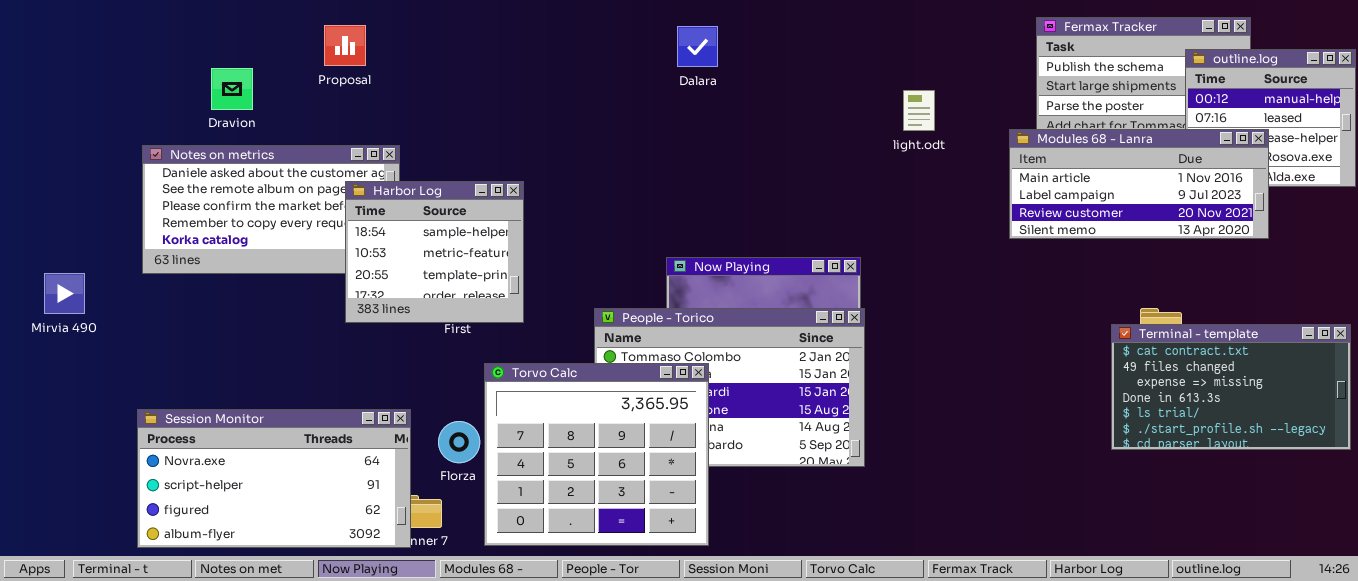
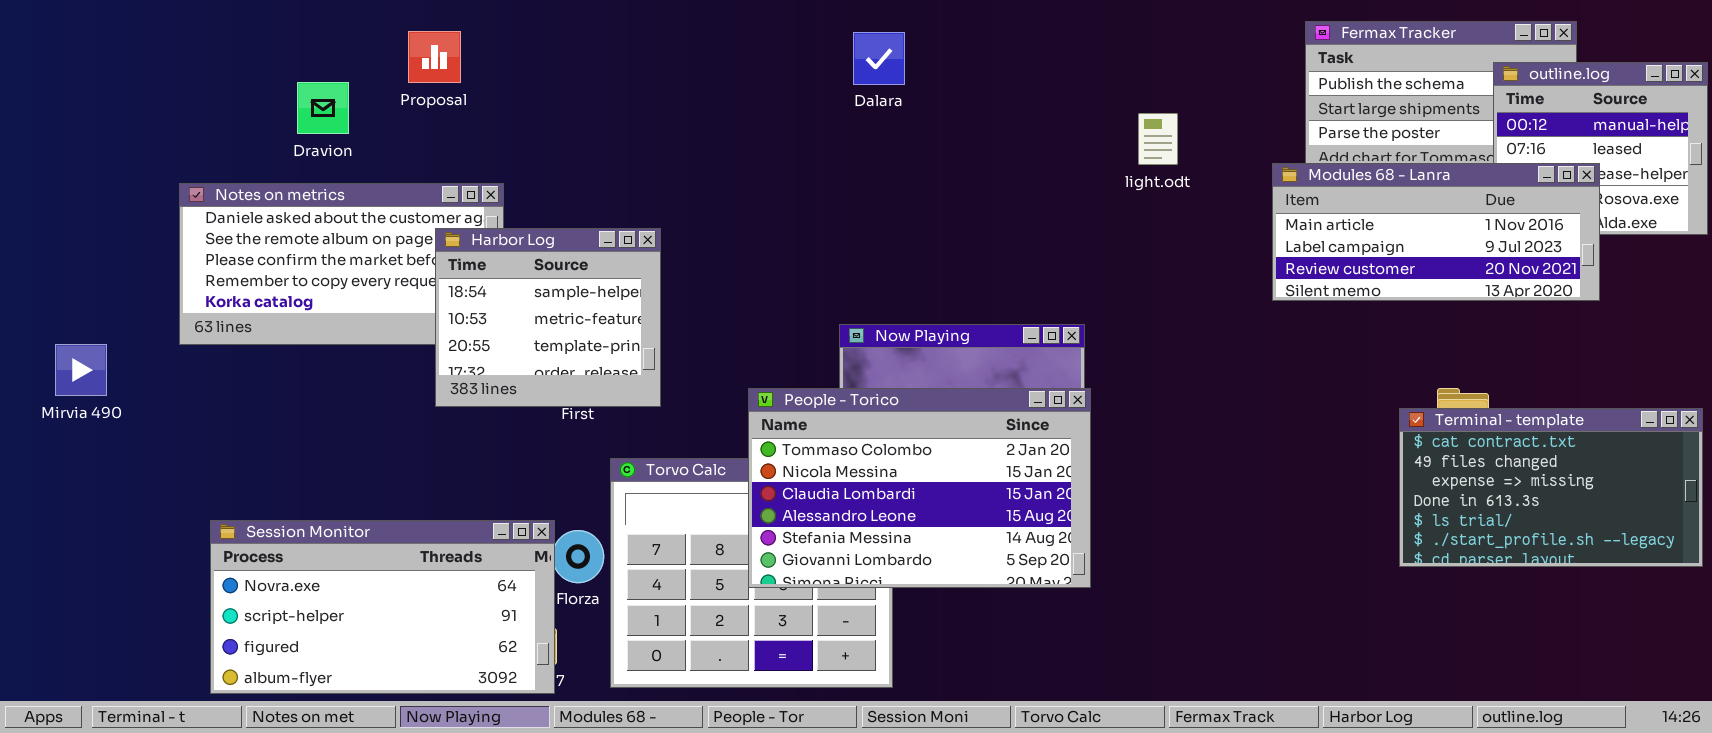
Dravion: [211,68,253,110] -> [297,82,349,134], moved
People - Torico: [594,308,865,467] -> [748,388,1091,588], raised
Session Monitor: [137,409,411,548] -> [210,520,555,694], moved

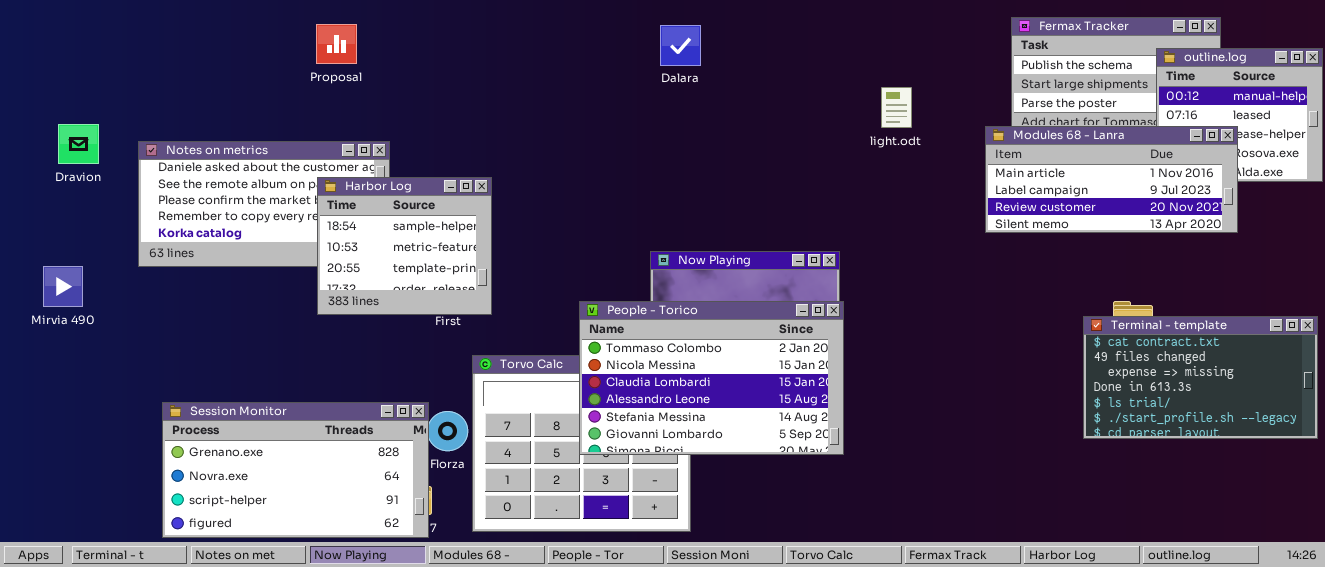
Dravion: [297,82,349,134] -> [58,124,99,164], moved
Harbor Log: [435,228,661,407] -> [317,177,492,315], moved
Session Monitor: [210,520,555,694] -> [162,402,429,538], scrolled up 1 row

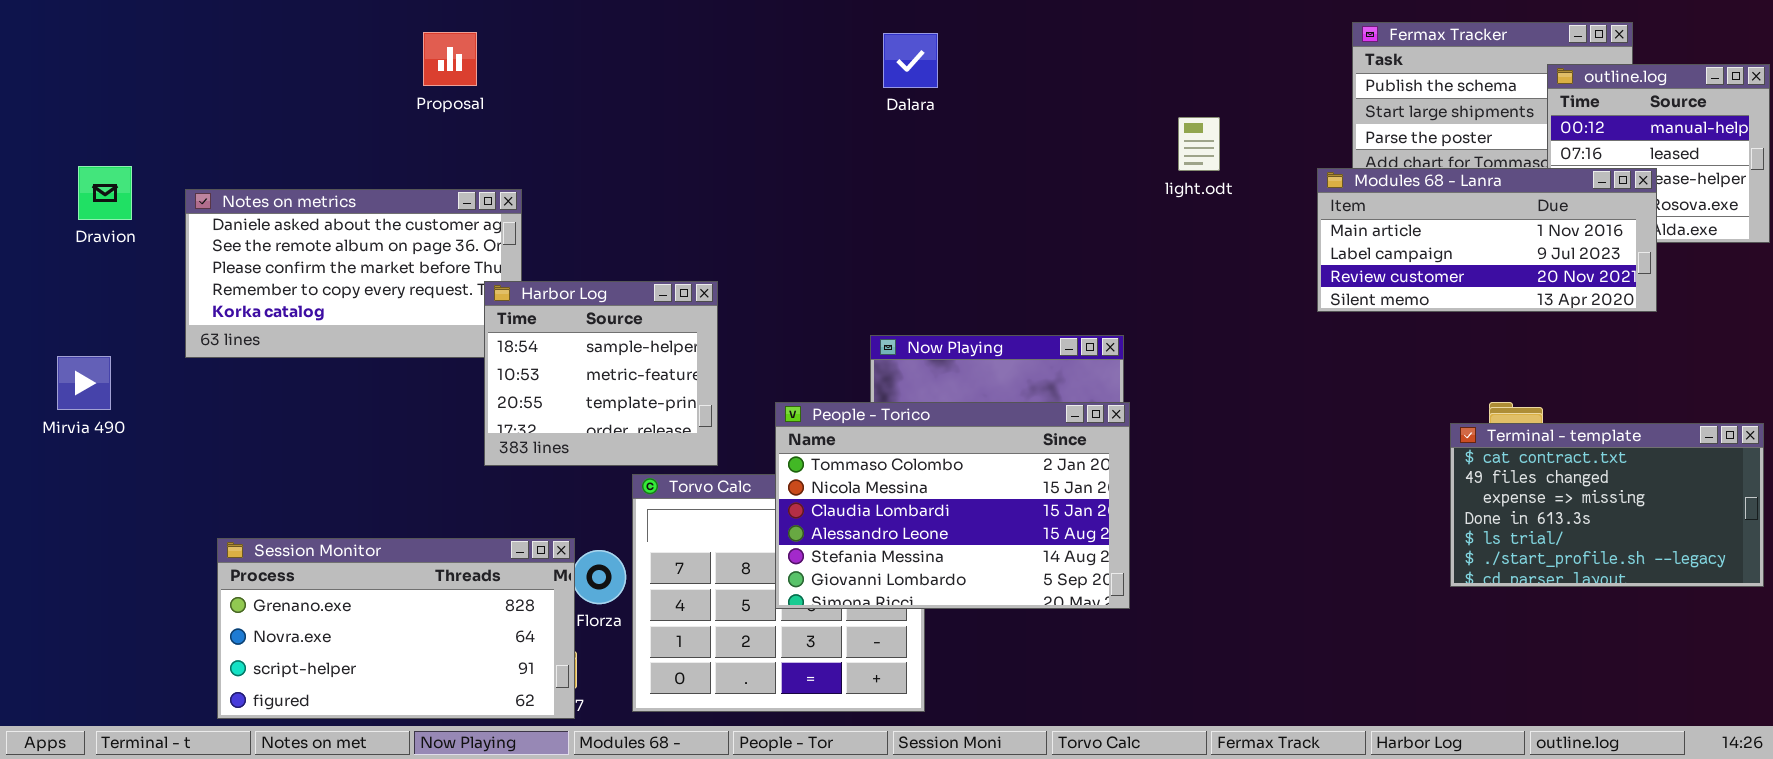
Harbor Log: [317,177,492,315] -> [484,281,718,466], moved

